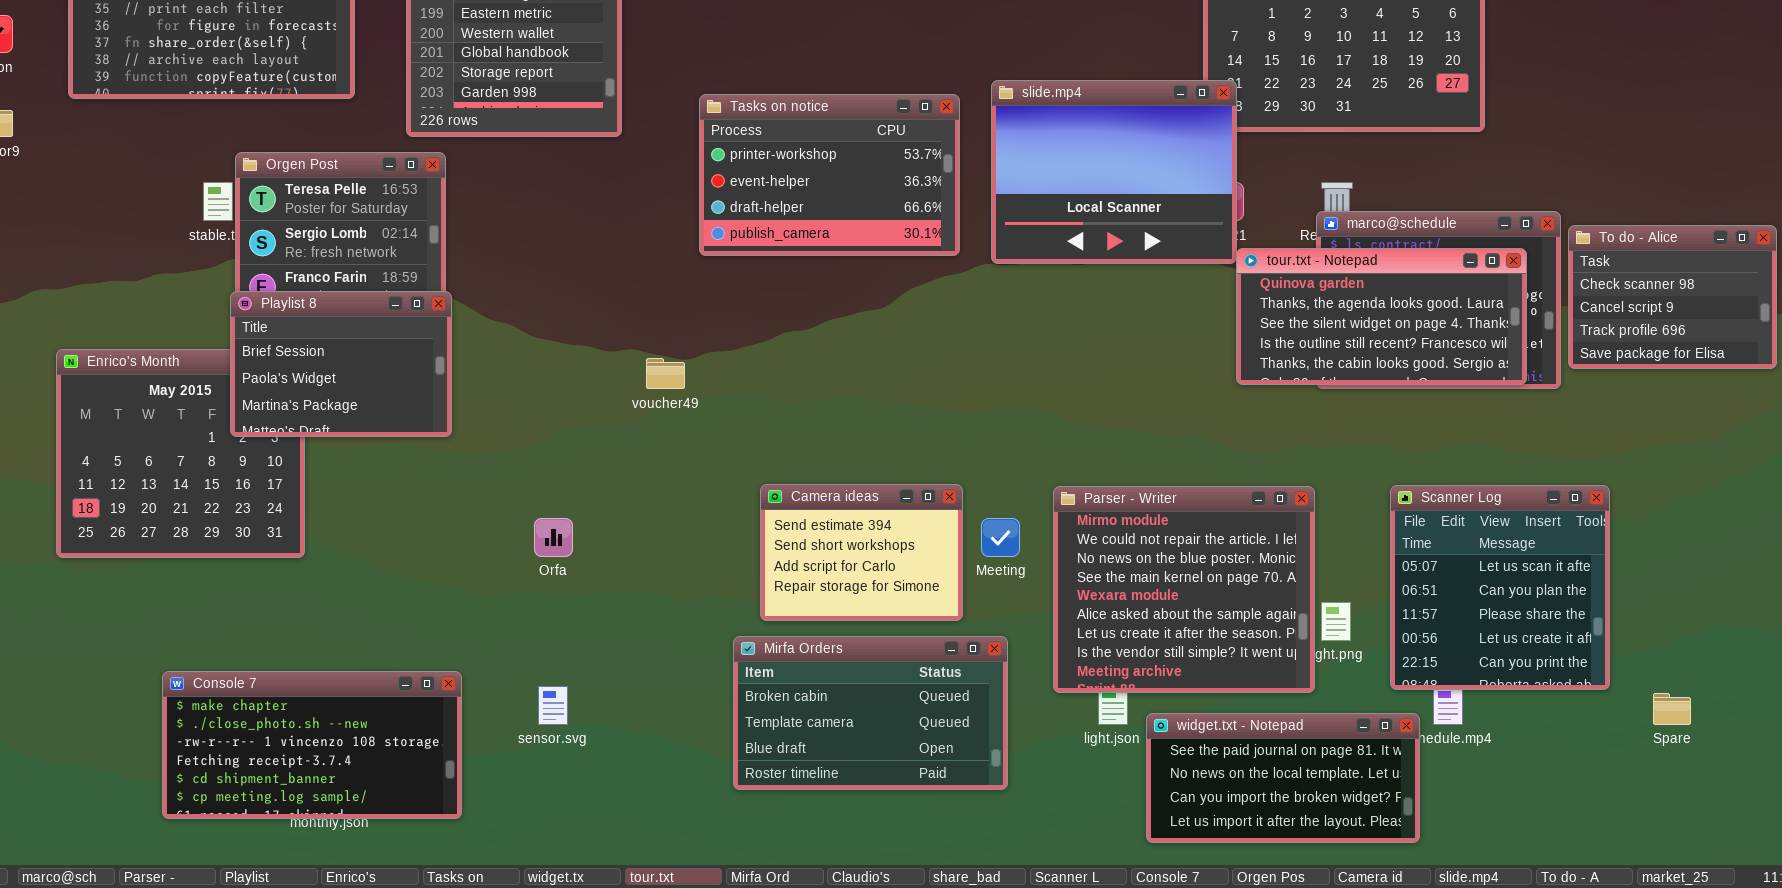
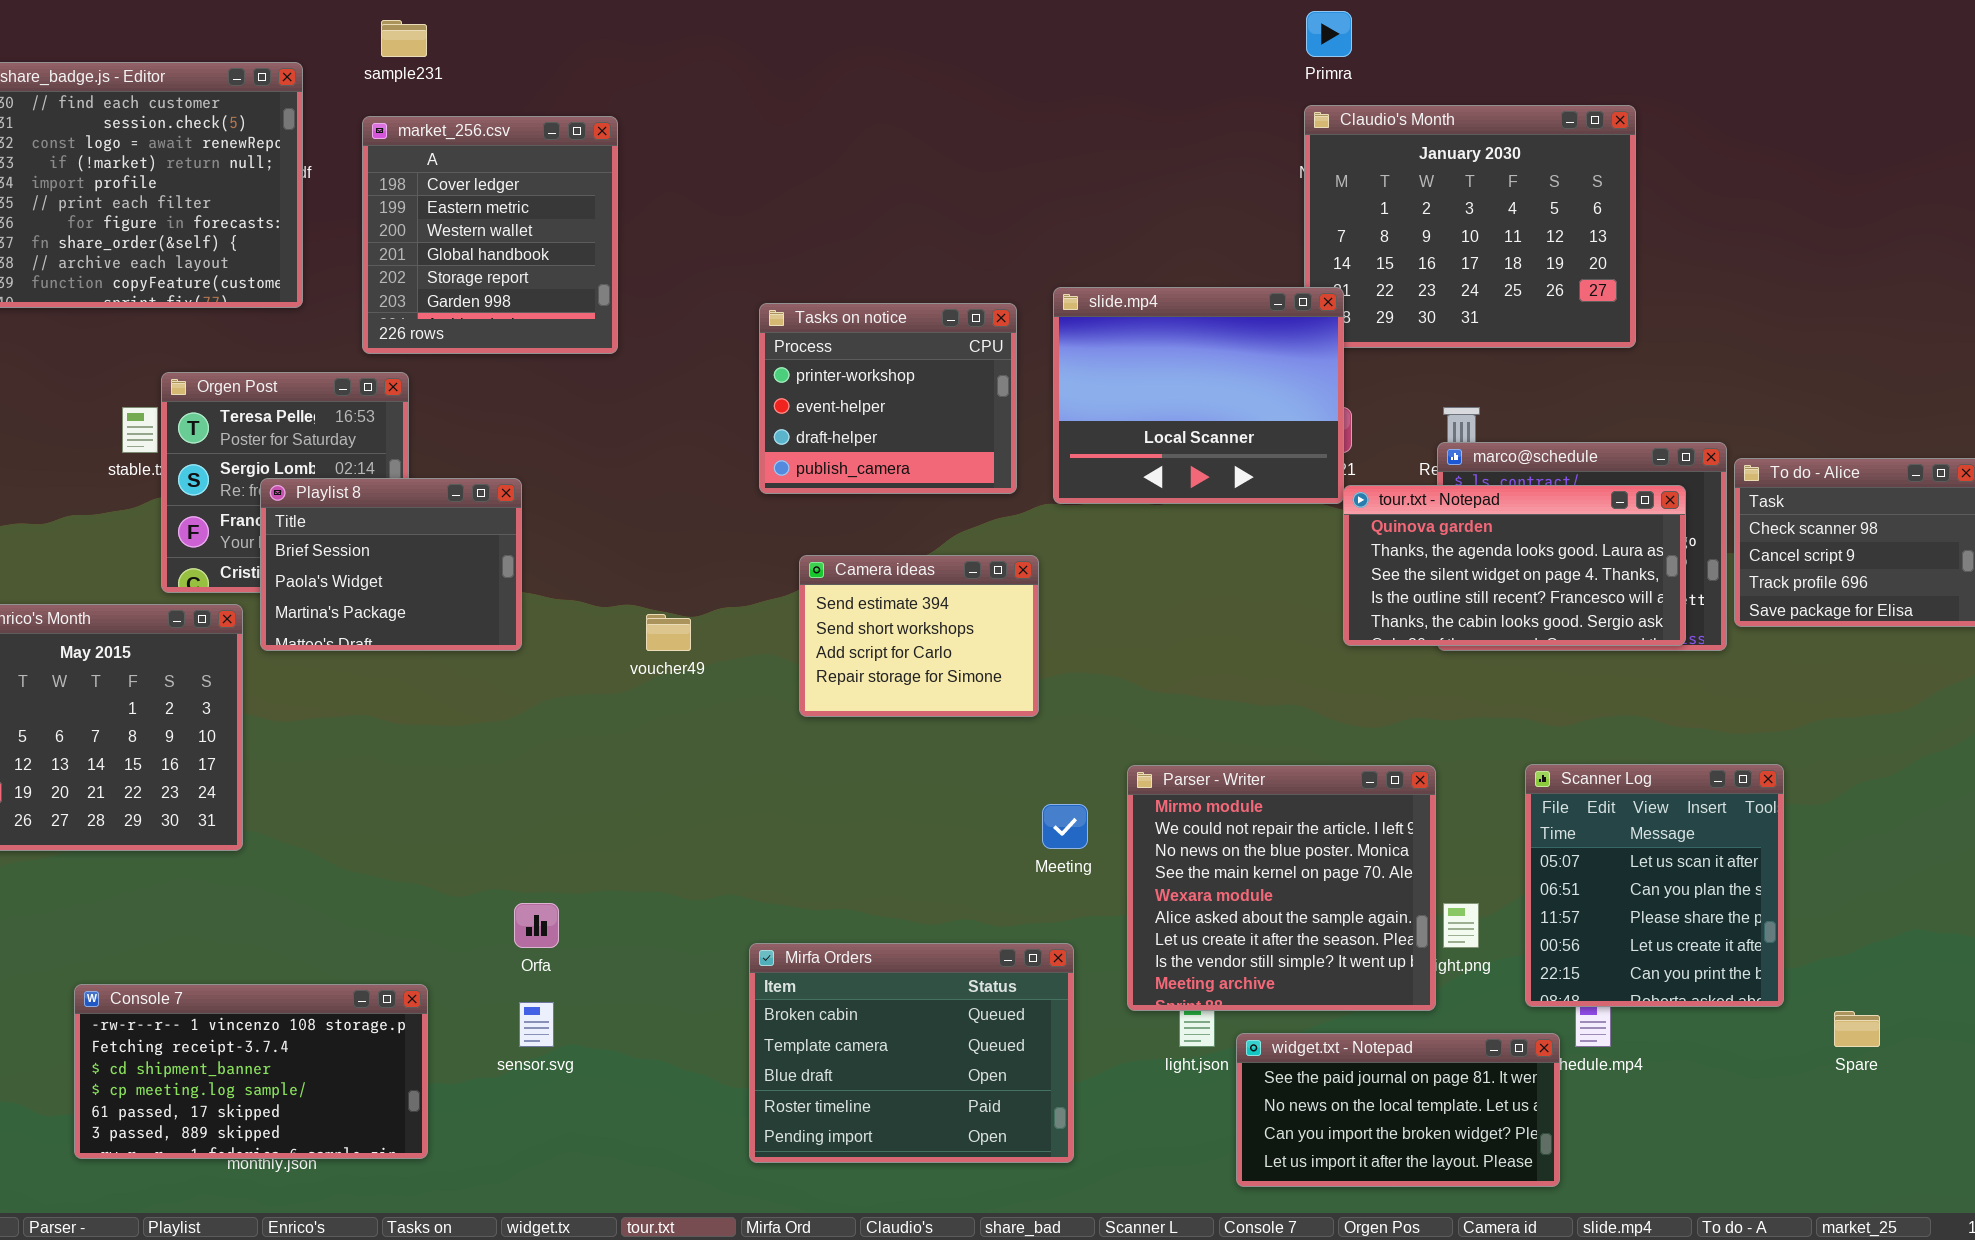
Tasks on notice: [699,94,960,256] -> [759,303,1017,494], resized
Playlist 8: [230,291,452,437] -> [260,478,522,651], moved
Camera ideas: [760,484,963,621] -> [799,555,1039,717], moved
Orfa: [534,518,573,557] -> [514,903,559,948], moved
Mirfa Orders: [733,636,1008,790] -> [749,943,1074,1163], resized
Console 7: [162,671,462,819] -> [74,984,428,1159], scrolled down 2 rows

